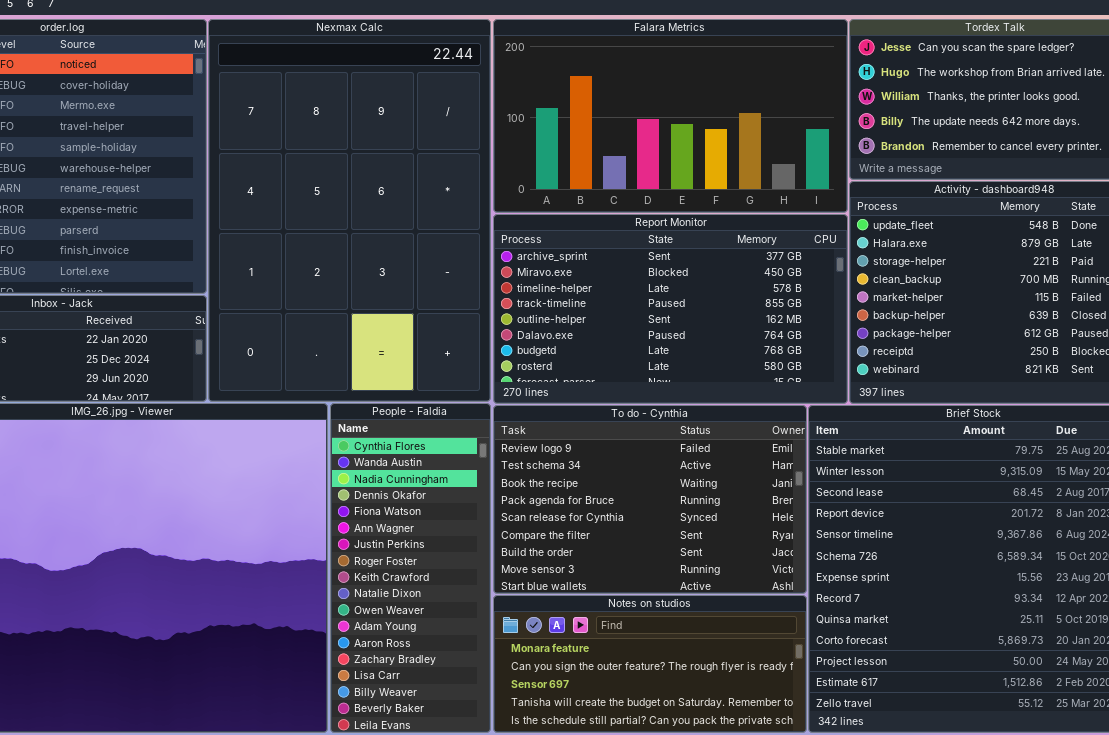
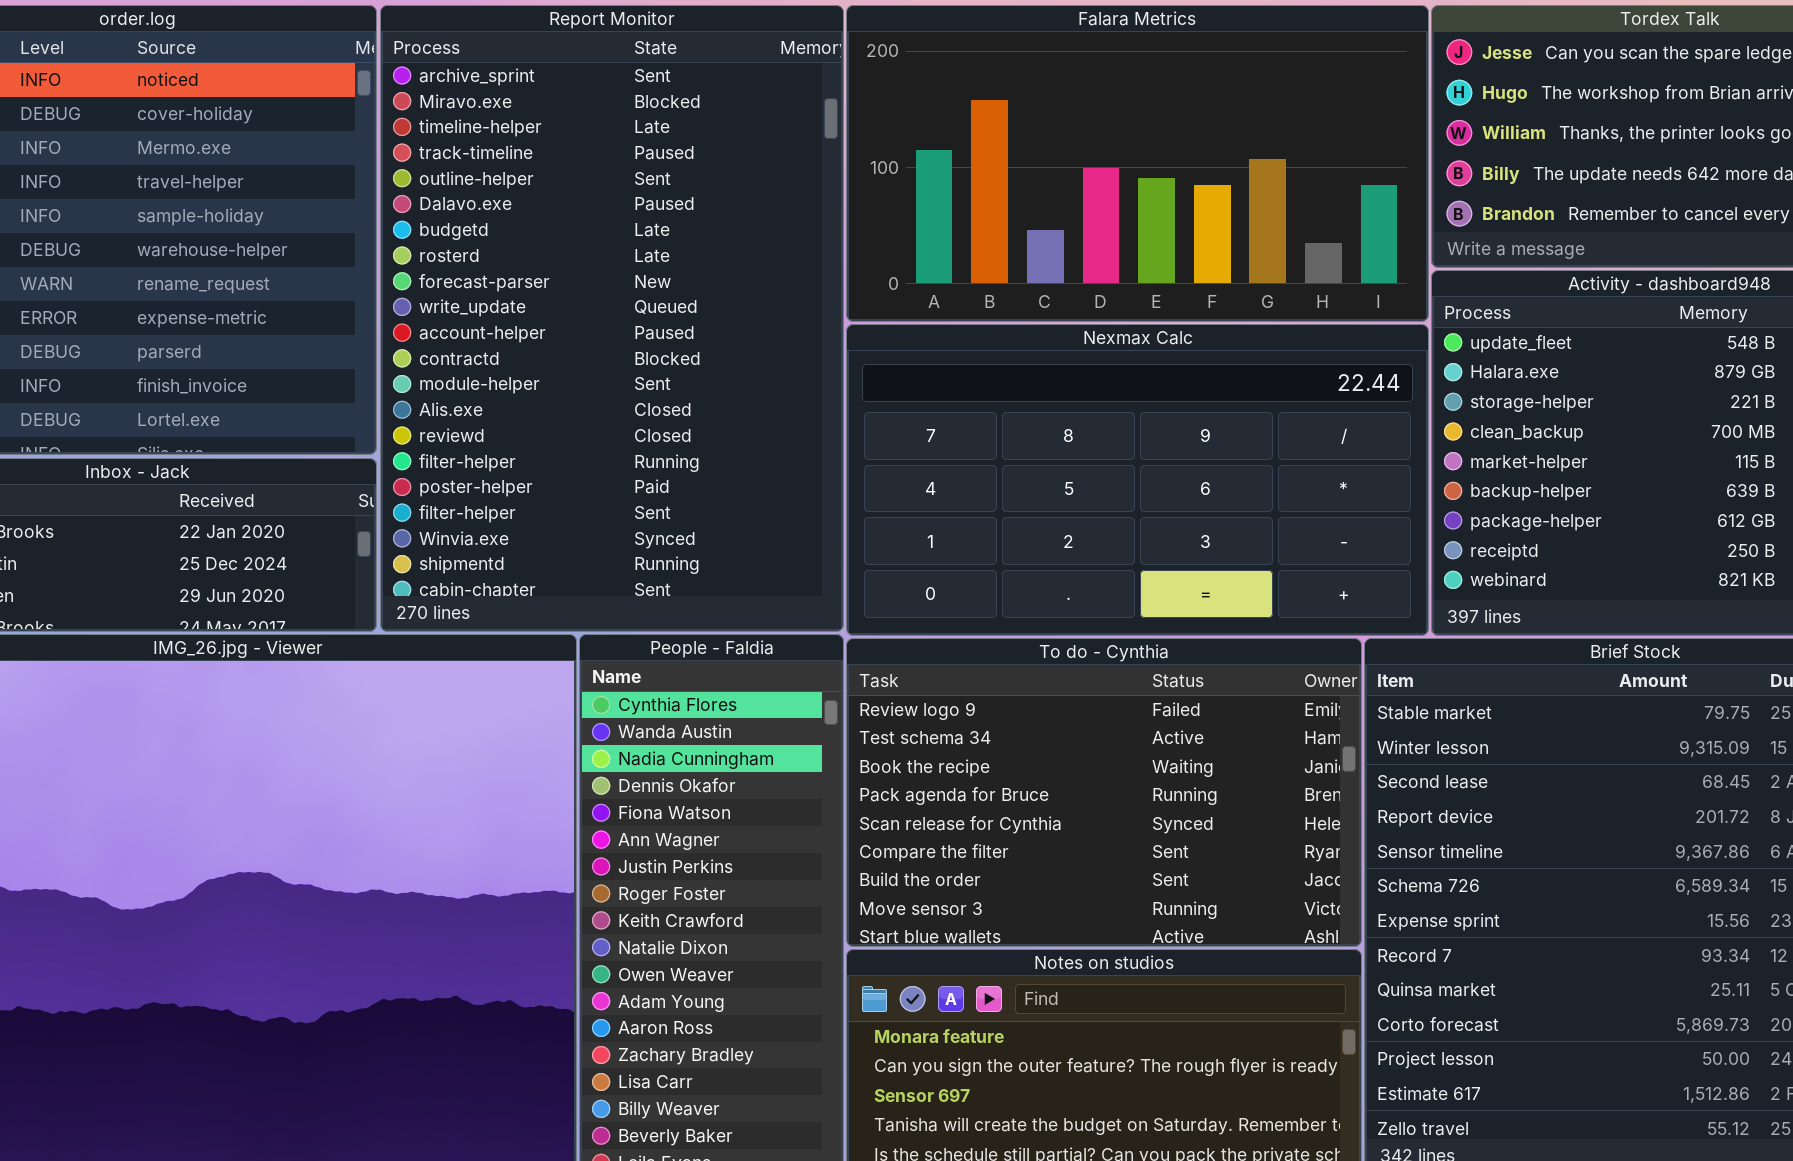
Nexmax Calc: [208,19,491,402] -> [846,324,1429,636], moved, resized
Report Monitor: [493,214,848,404] -> [380,5,844,632], moved, resized

